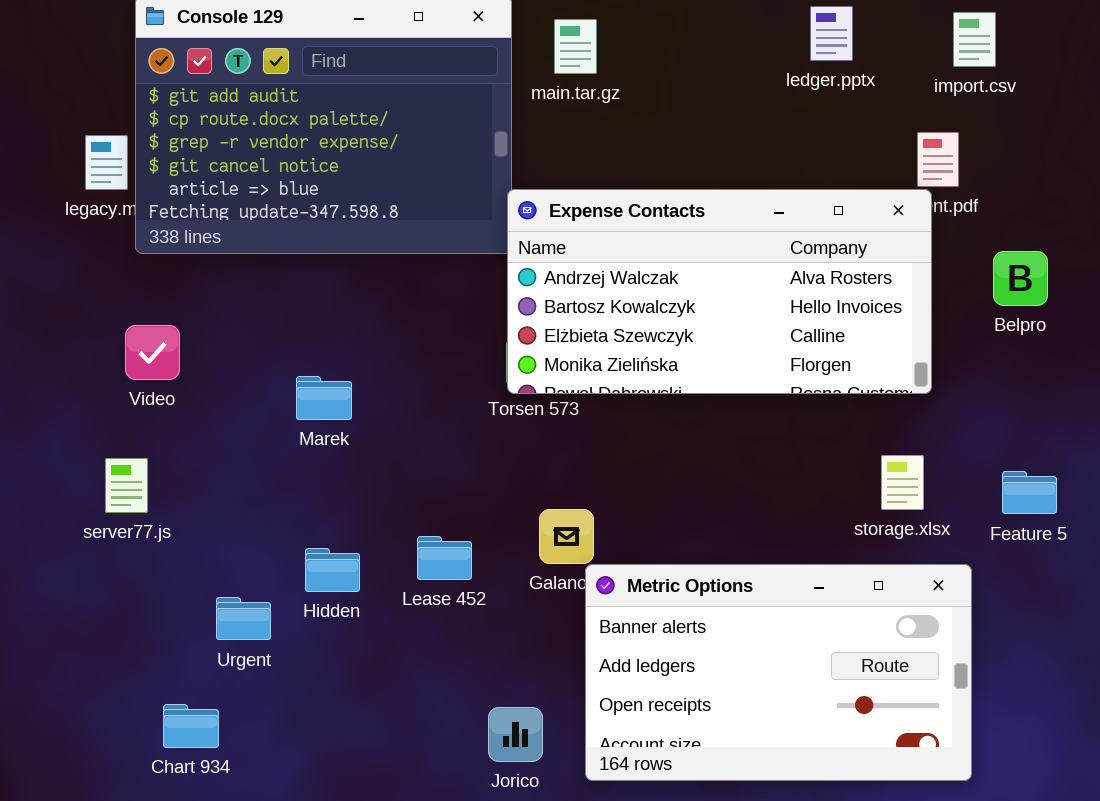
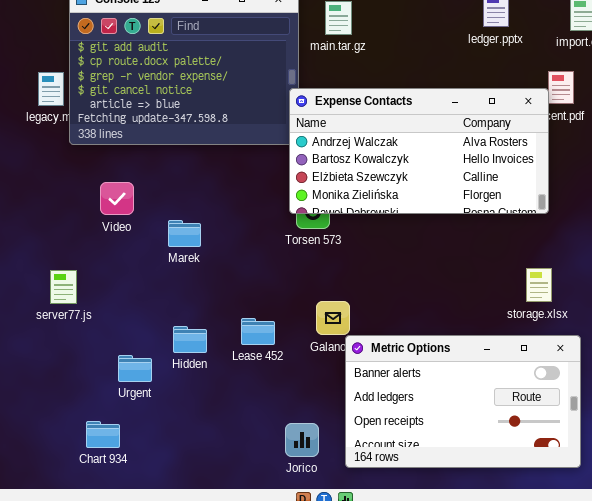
Expense Contacts: [507,189,932,394] -> [289,88,549,214], moved
Video: [125,325,180,380] -> [100,182,134,215], moved

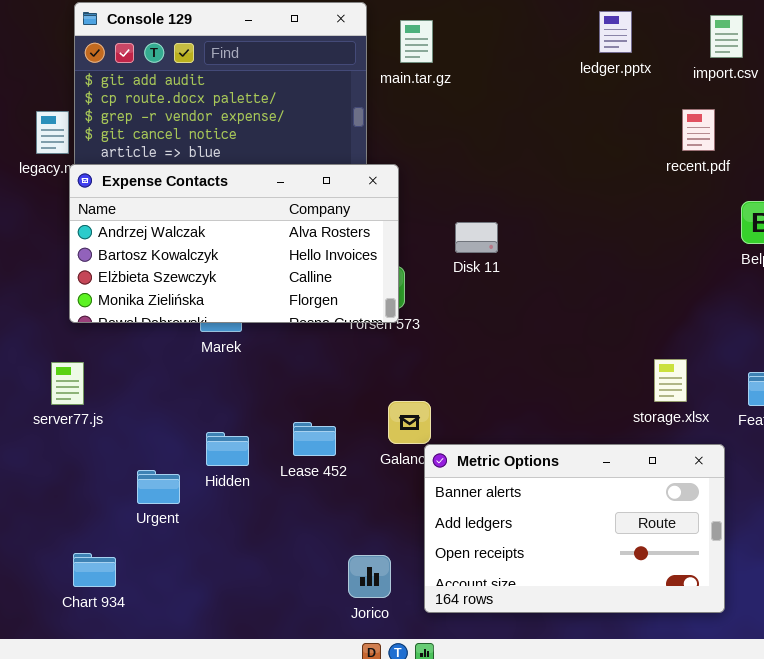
Expense Contacts: [289,88,549,214] -> [69,164,399,323], moved
Chart 934: [86,421,120,448] -> [73,553,116,587], moved

